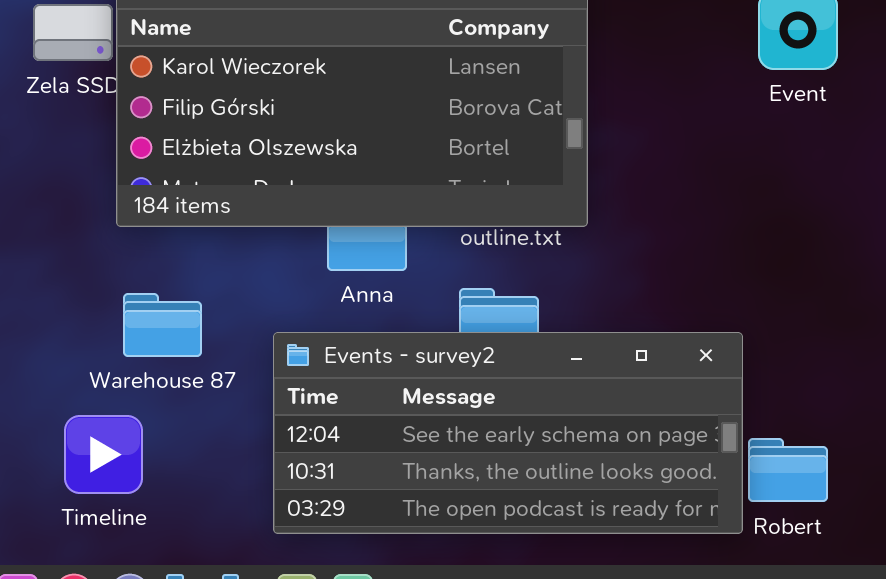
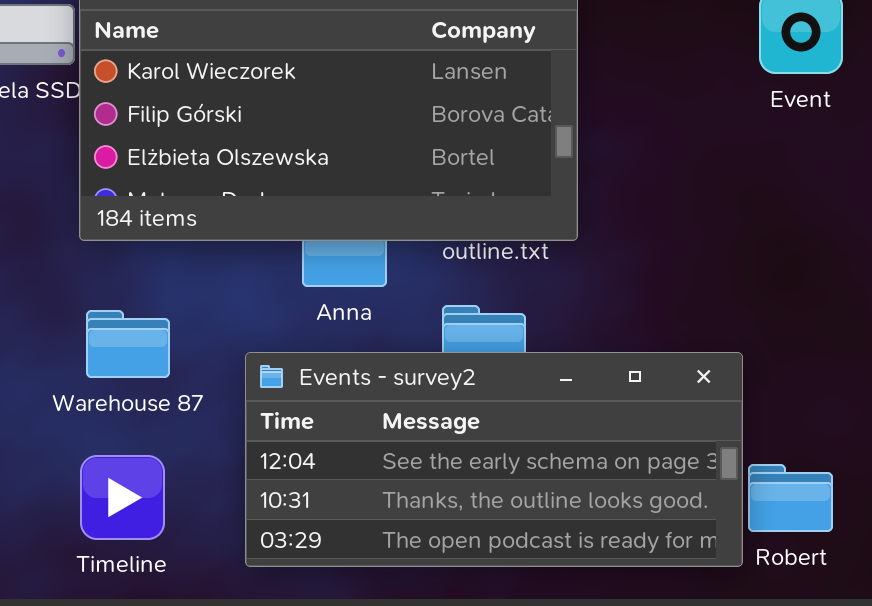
Timeline: [64,415,143,494] -> [80,455,165,540], moved

